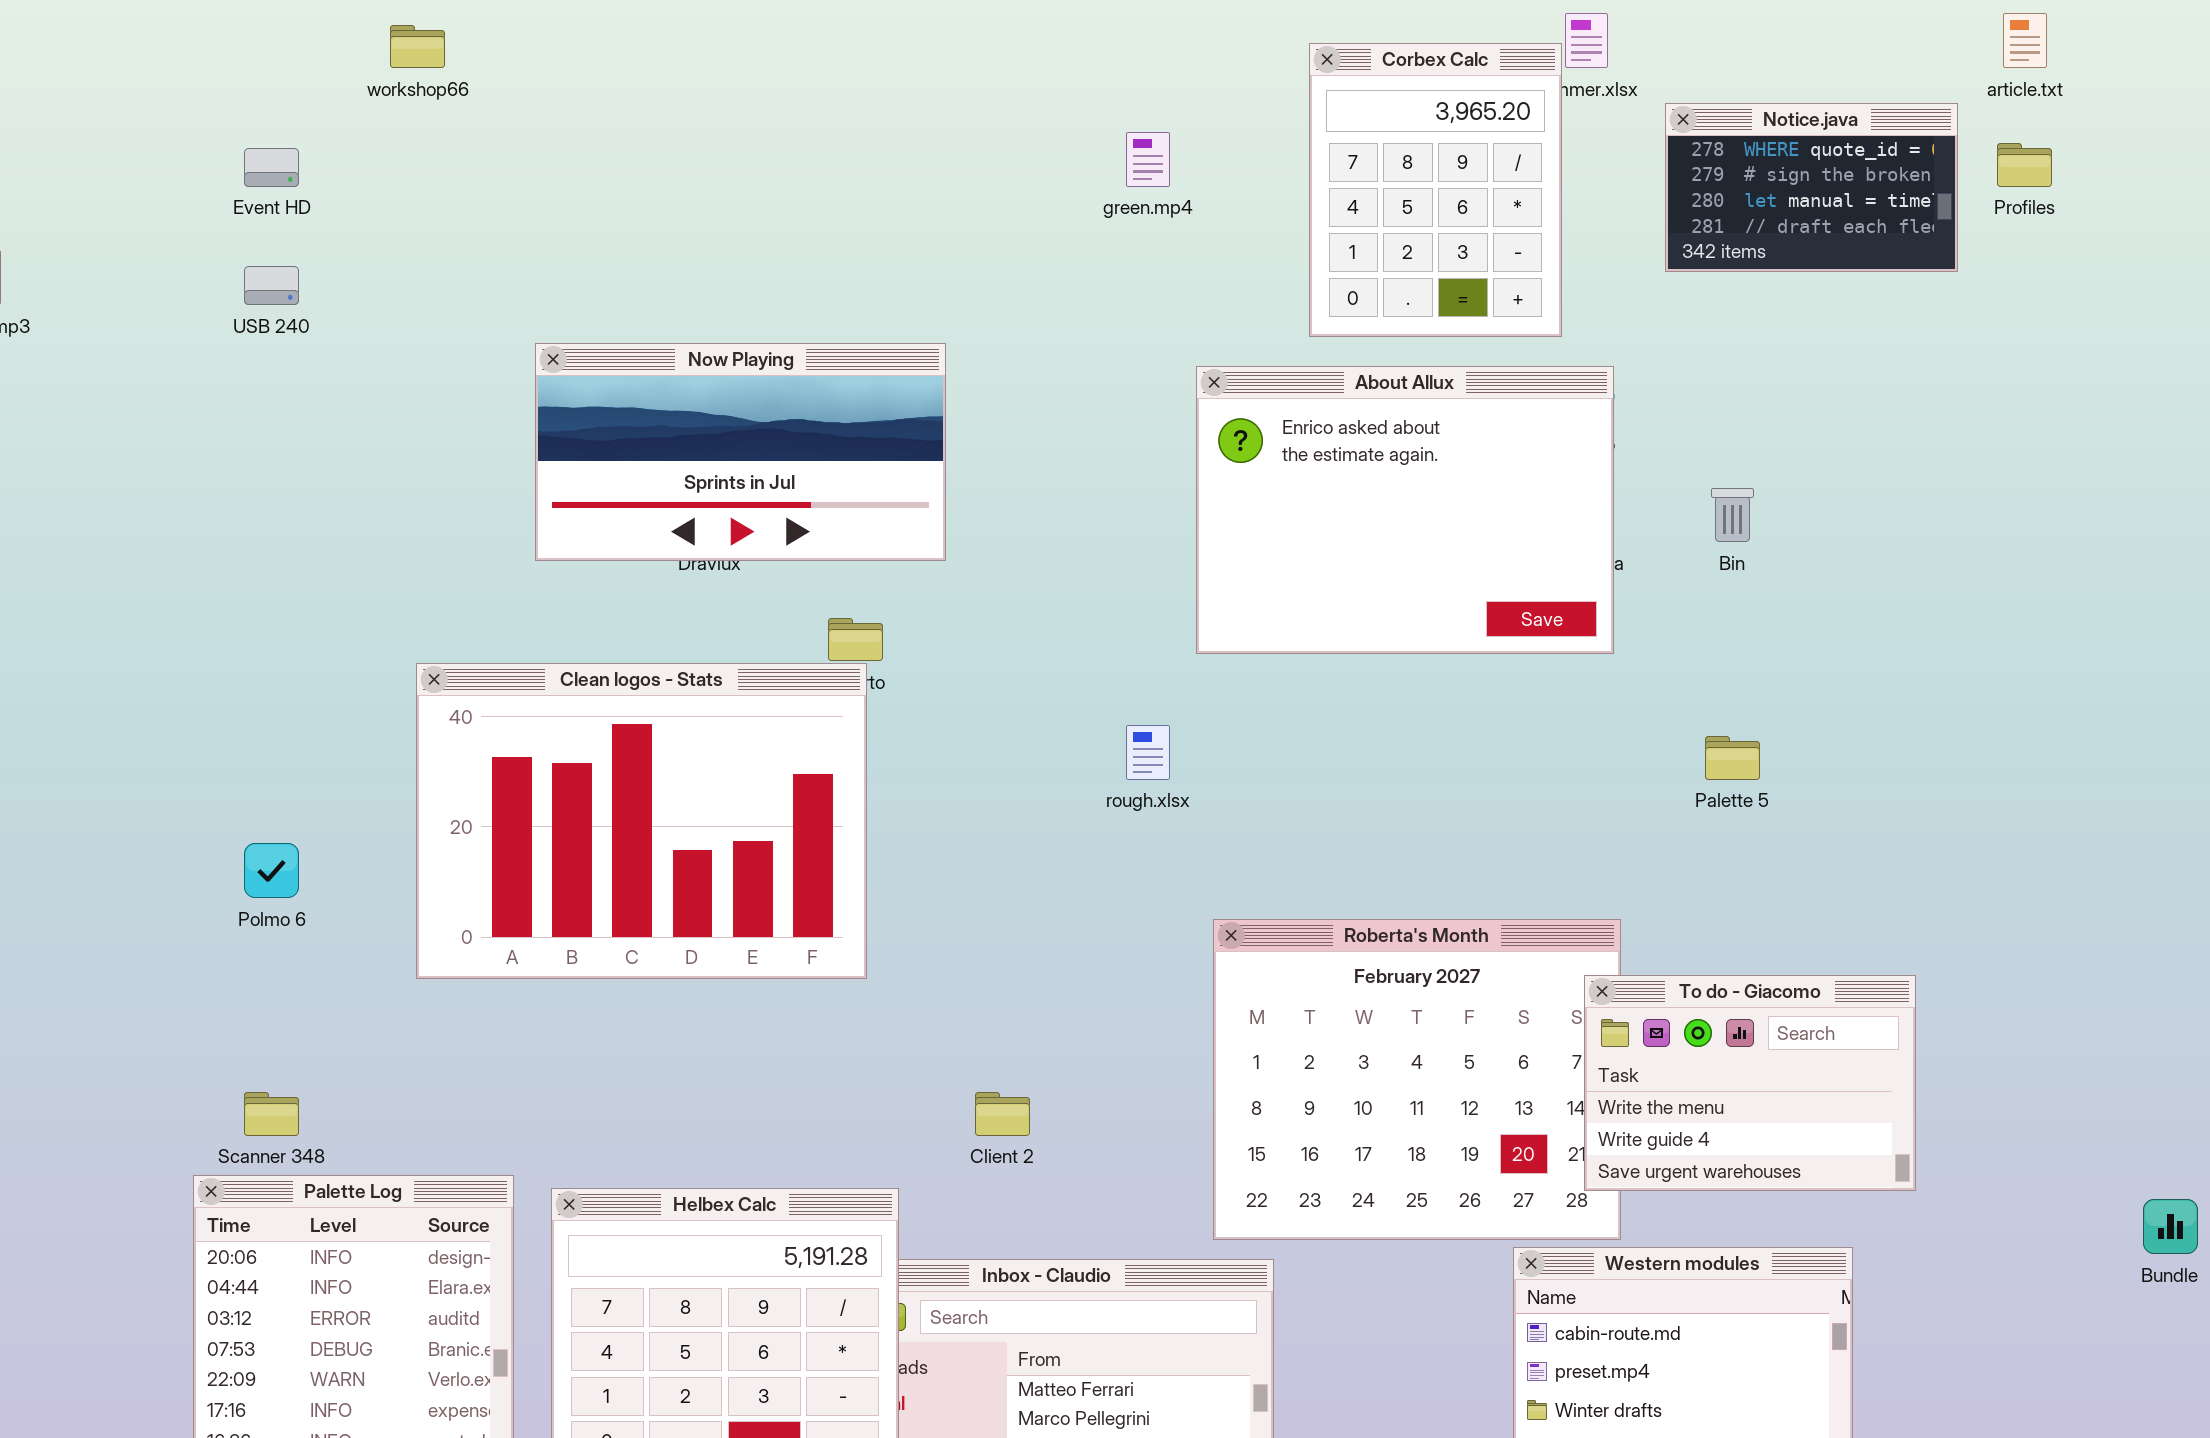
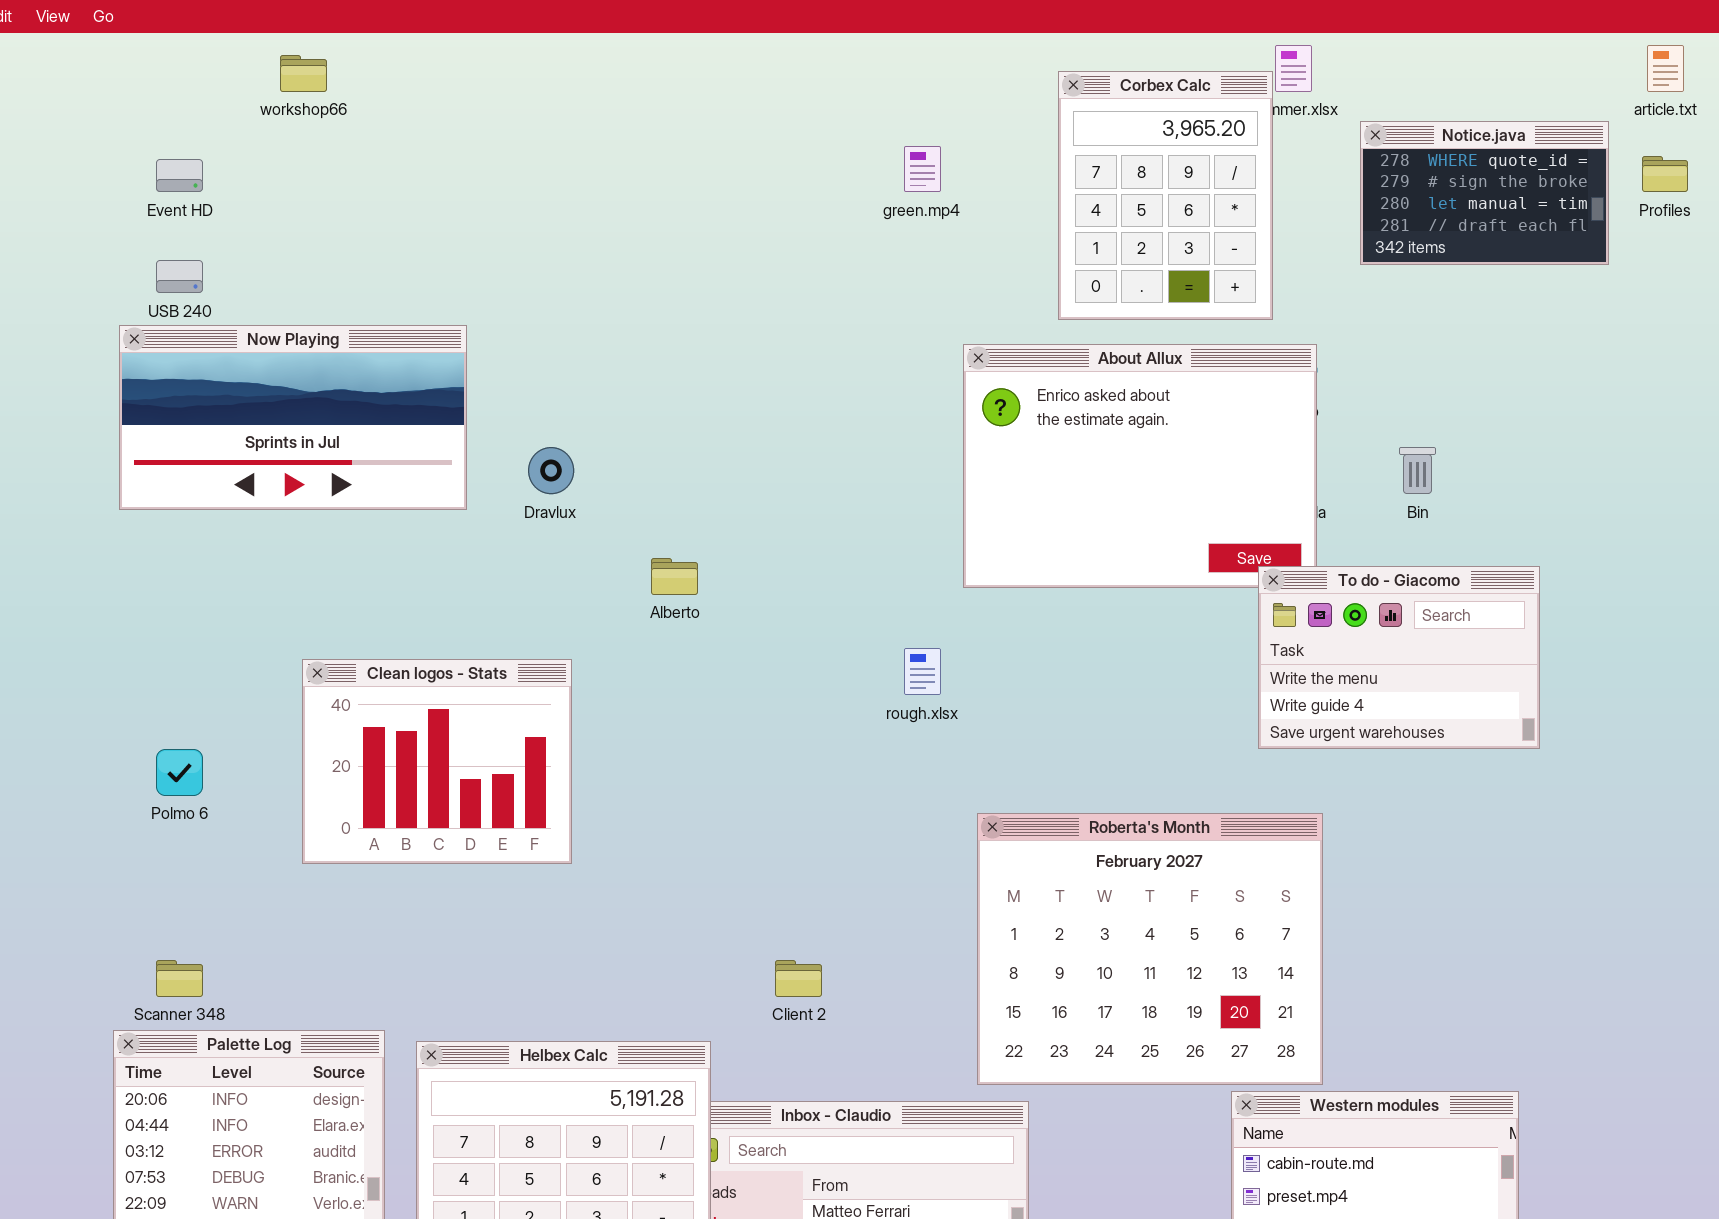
Now Playing: [535,343,946,561] -> [119,325,467,510], moved
Clean logos - Stats: [416,663,867,979] -> [302,659,572,864], resized
To do - Giacomo: [1584,975,1916,1191] -> [1258,566,1540,749], moved

